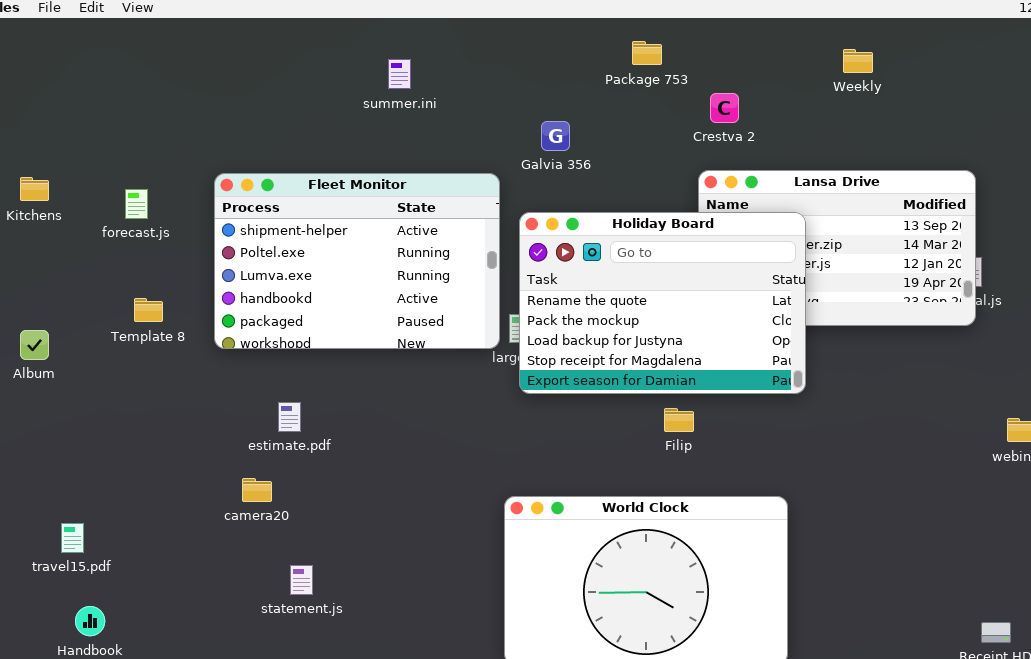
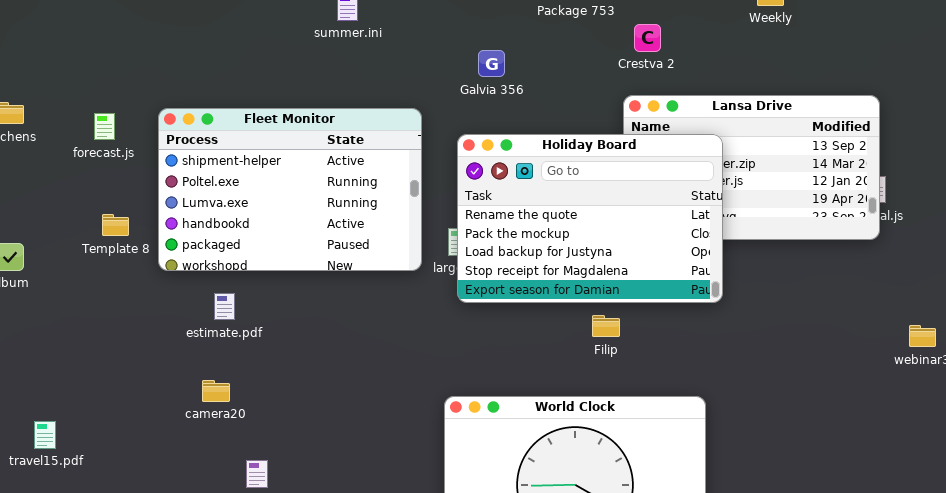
Fleet Monitor: [214,173,500,349] -> [158,108,422,271], moved
estimate.pdf: [278,402,301,432] -> [214,293,235,320], moved

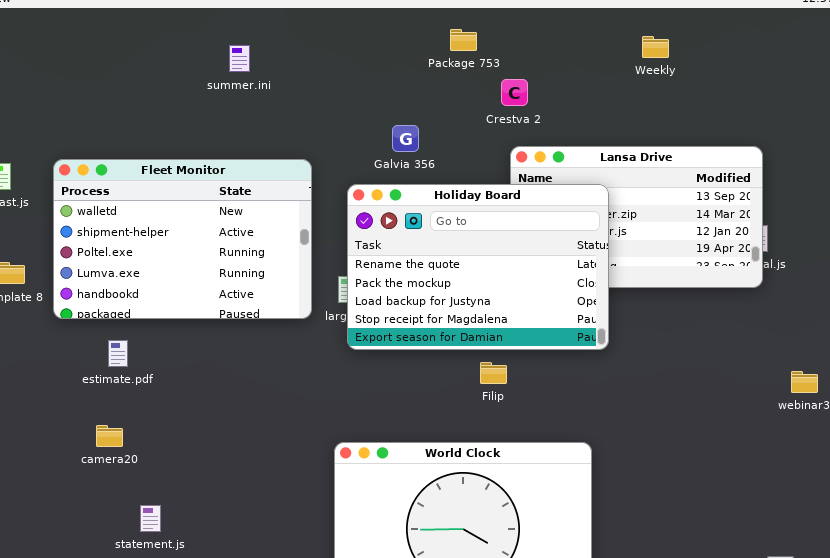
Crestva 2: [634,24,661,52] -> [501,79,528,106], moved
Galvia 356: [478,50,505,77] -> [392,125,419,152], moved
Fleet Monitor: [158,108,422,271] -> [53,159,312,319], scrolled up 1 row

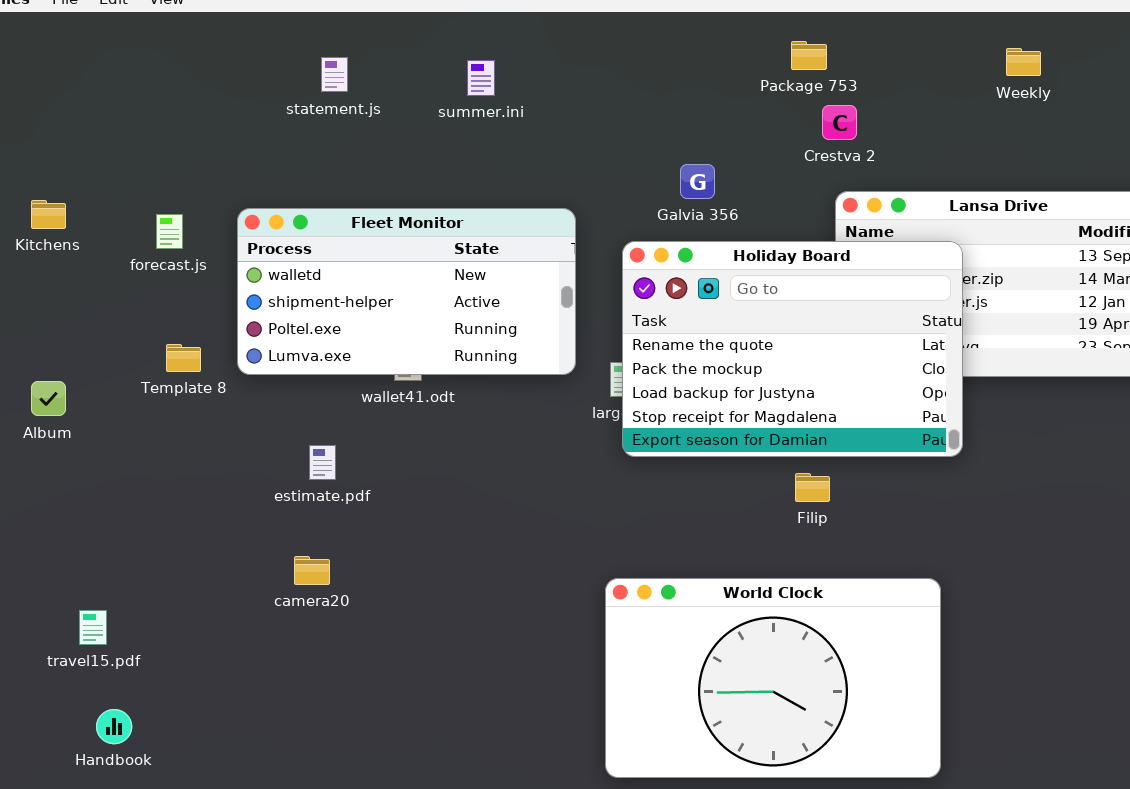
Package 753: [450,29,477,51] -> [791,41,827,70], moved
Fleet Monitor: [53,159,312,319] -> [237,208,576,375], resized
statement.js: [140,505,161,532] -> [321,57,348,92], moved

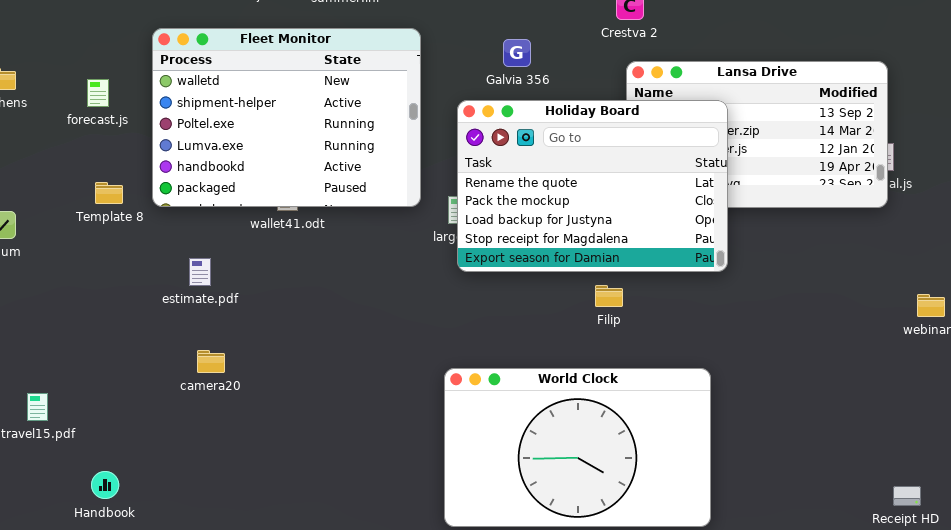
Fleet Monitor: [237,208,576,375] -> [152,28,421,207], resized
estimate.pdf: [309,445,336,480] -> [189,258,211,286], moved
Handbook: [96,709,132,744] -> [91,471,119,499], moved

